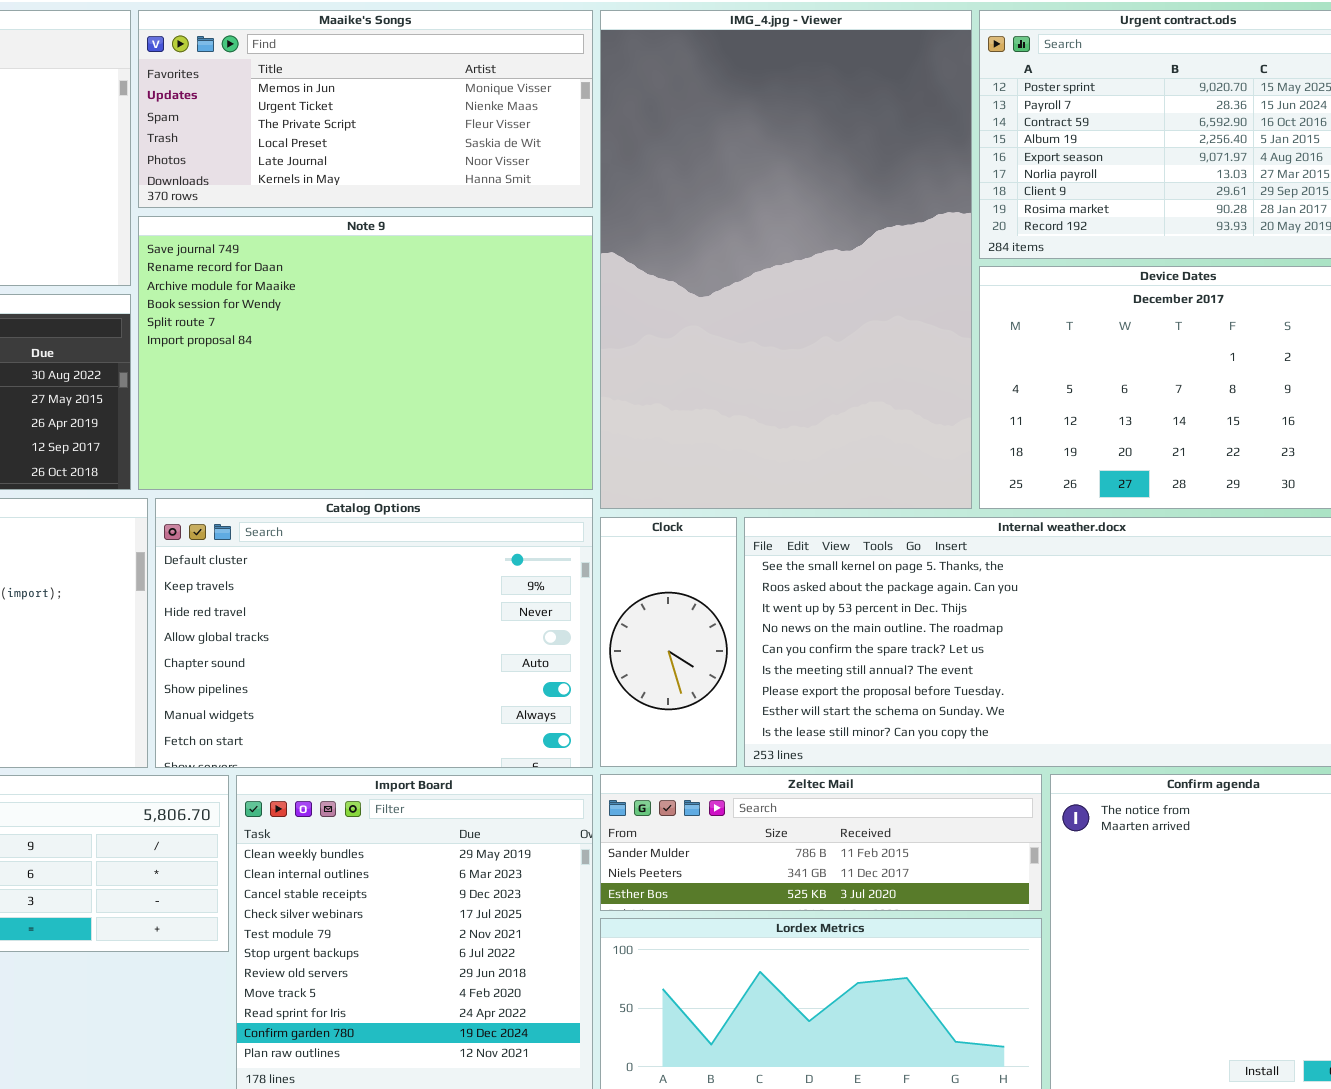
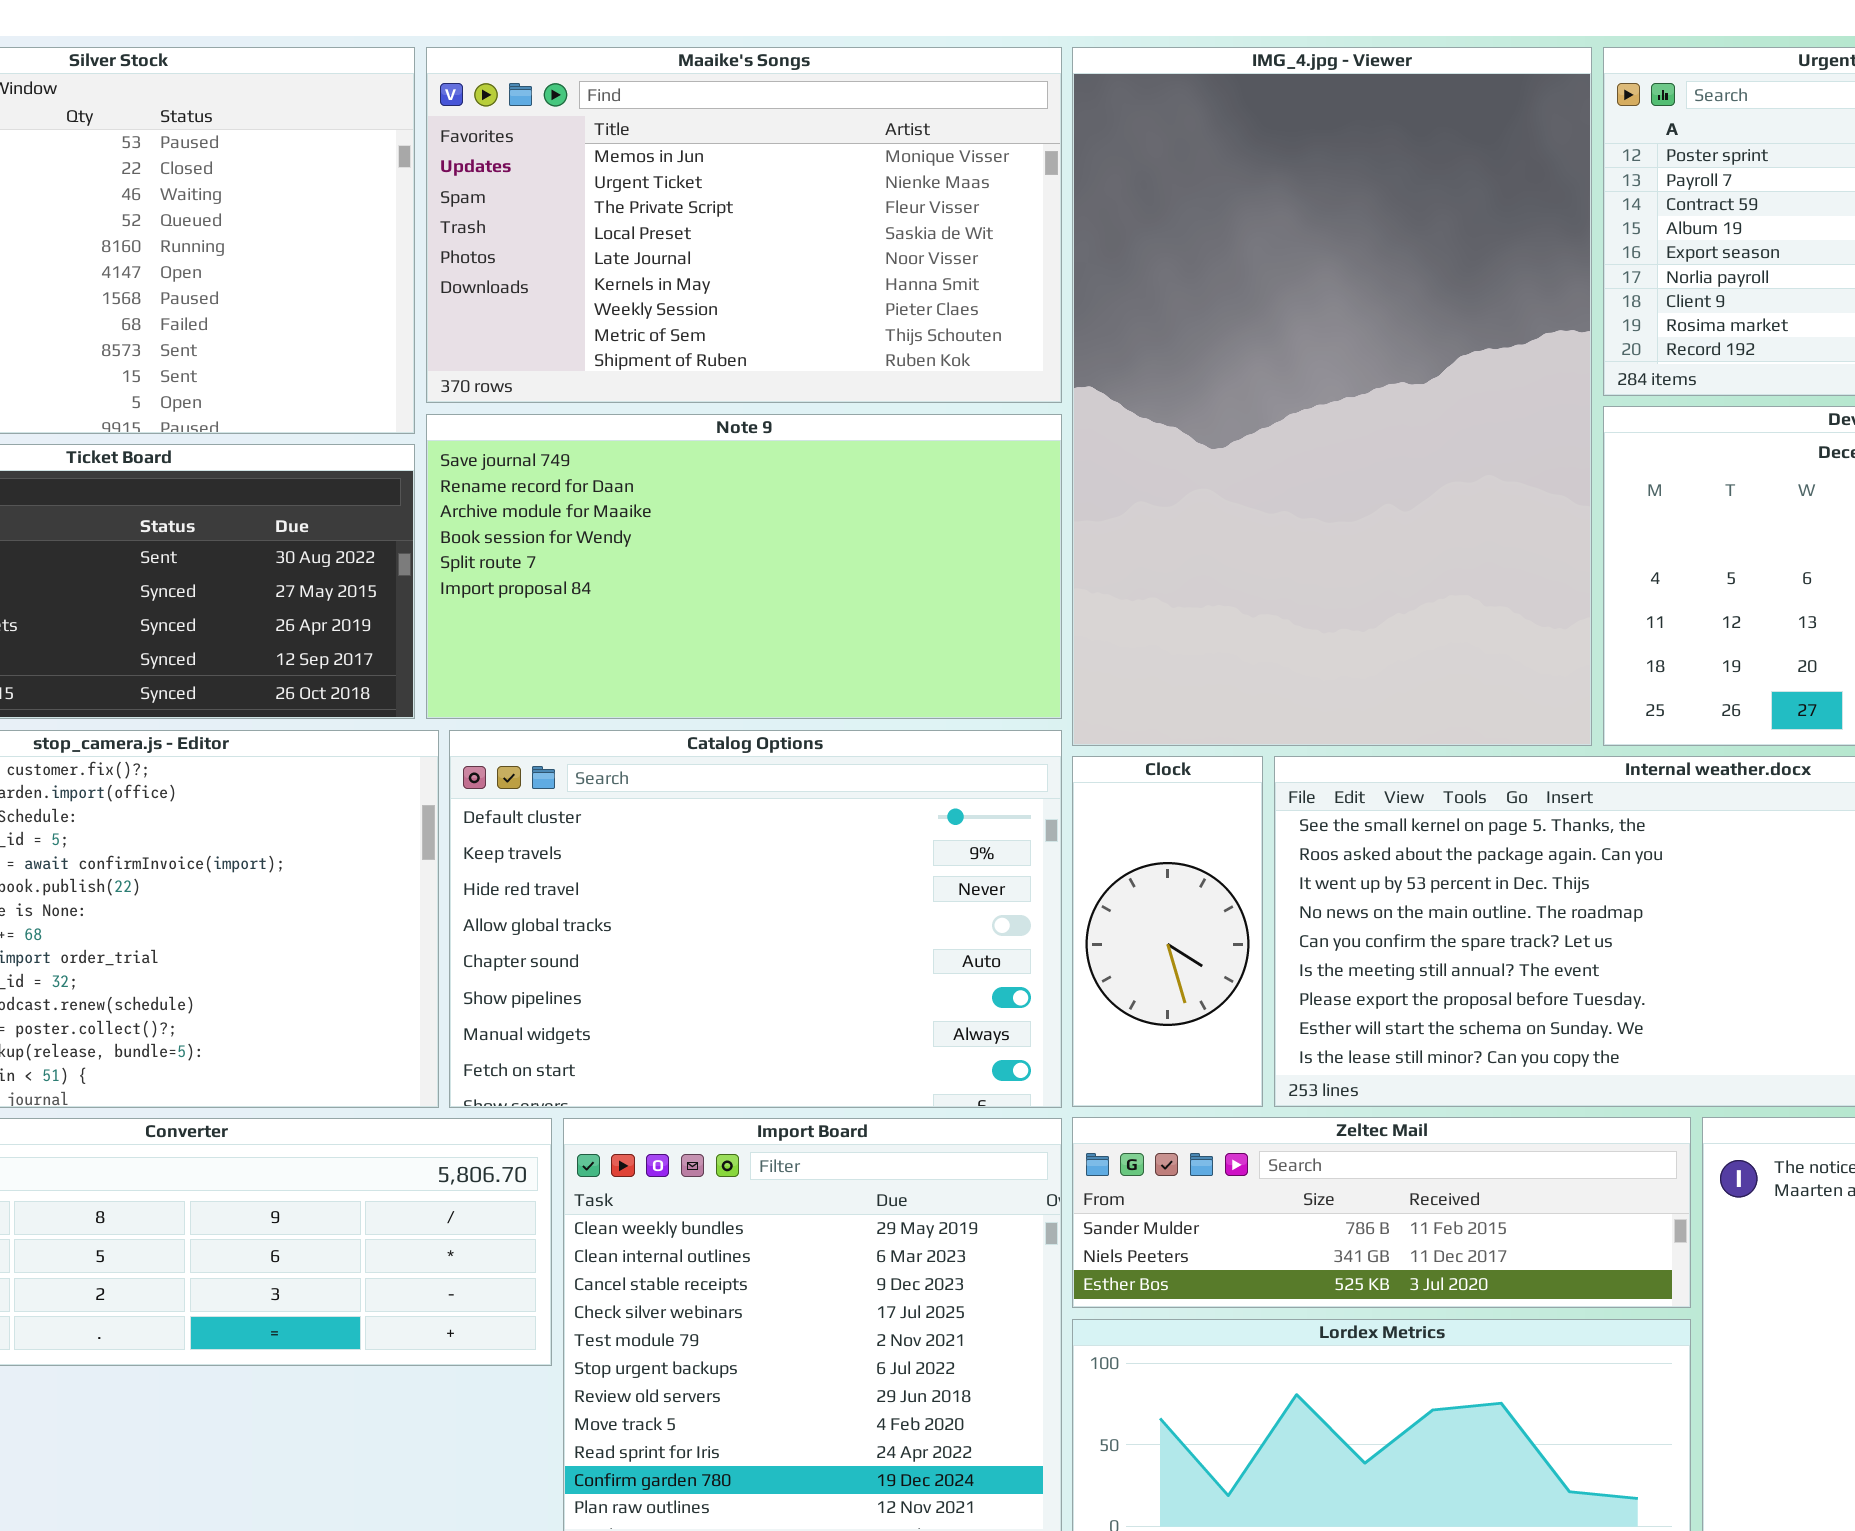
Maaike's Songs: [138,10,593,208] -> [426,47,1062,403], resized
Note 9: [138,216,593,490] -> [426,414,1062,719], resized

